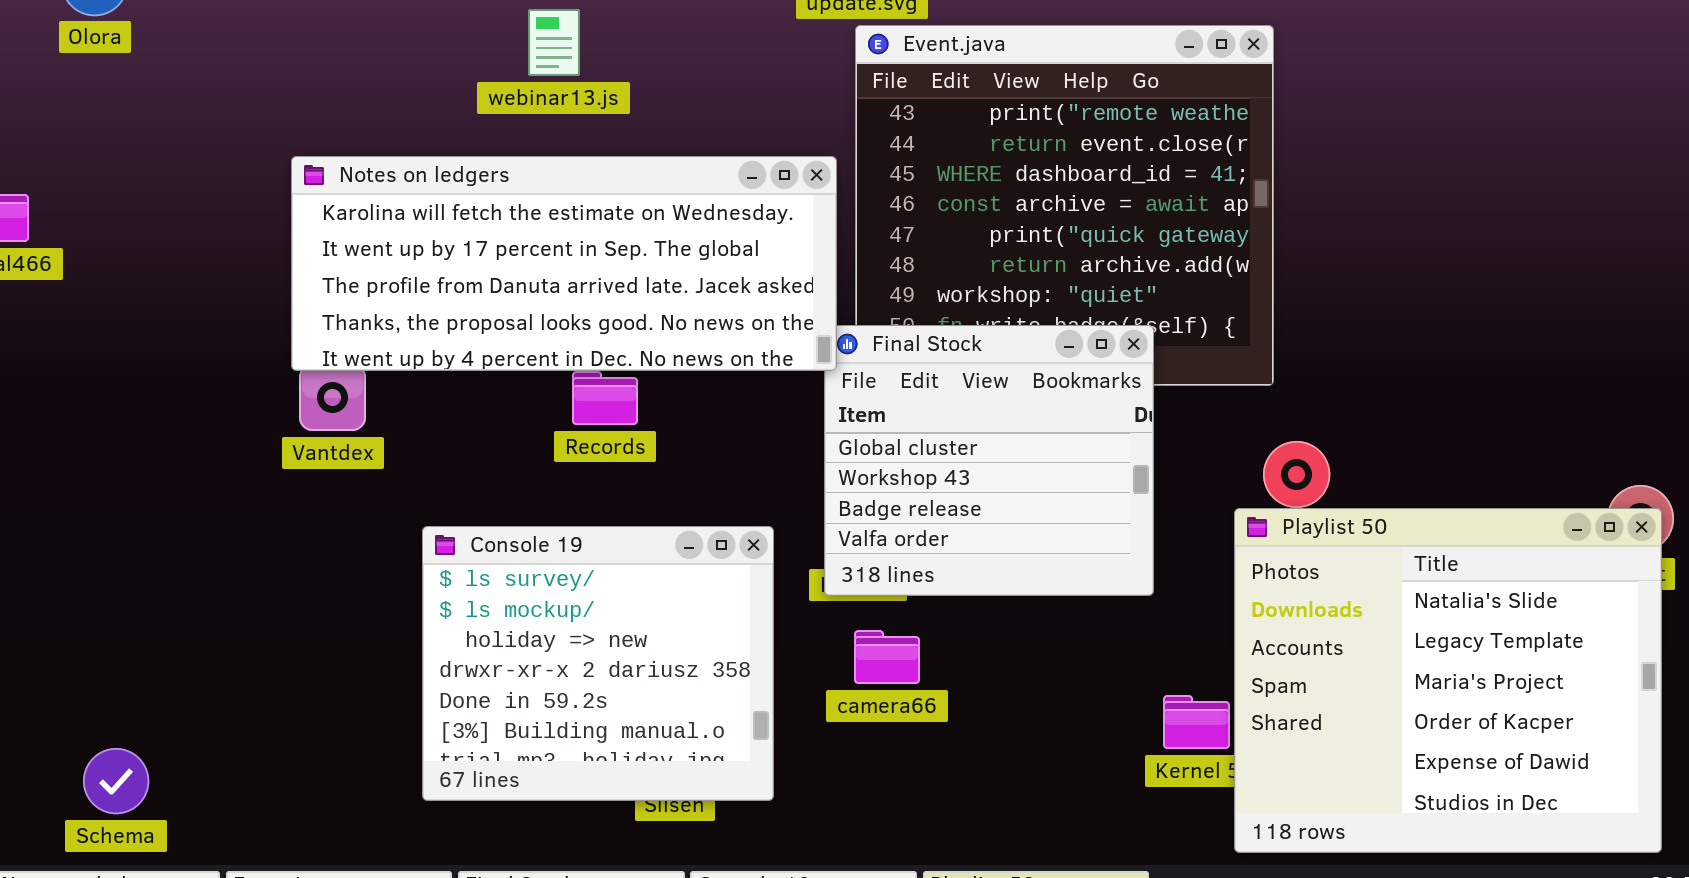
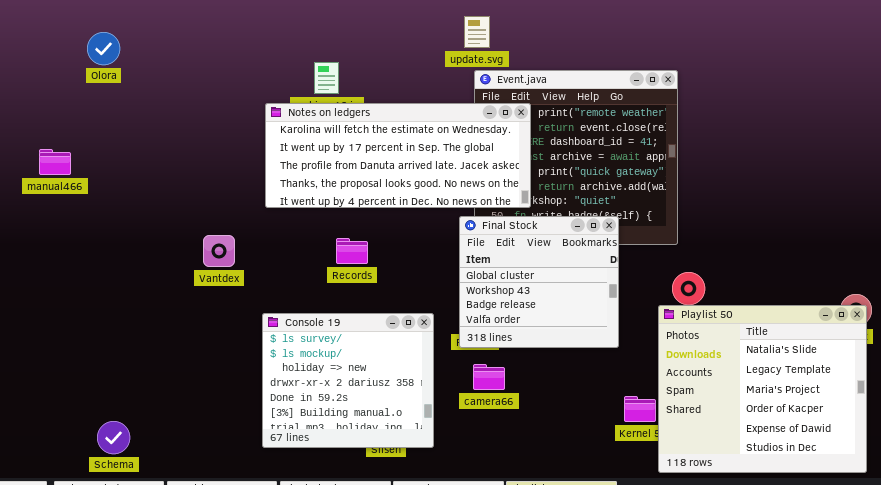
Notes on ledgers: [291,156,837,371] -> [265,103,531,208], moved

